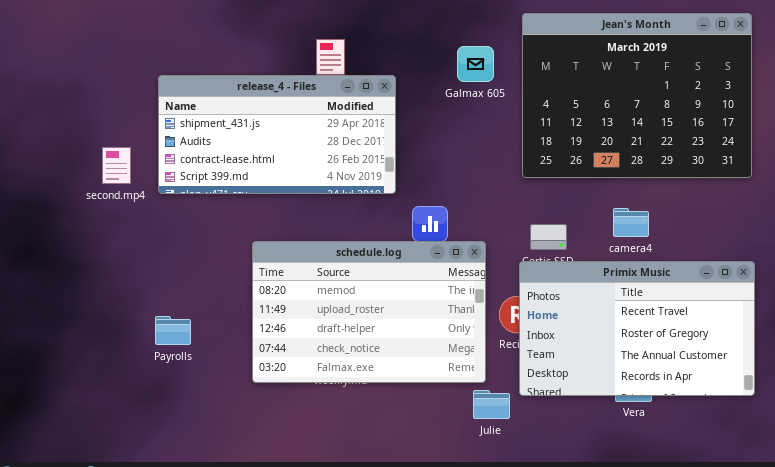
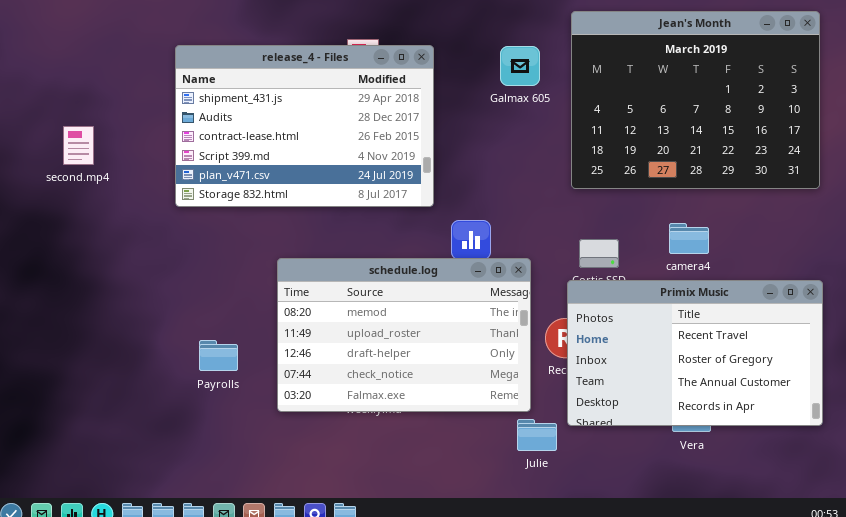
release_4 - Files: [158,75,396,194] -> [175,45,434,207], resized
second.mp4: [102,147,131,184] -> [63,126,94,165], moved
Payrolls: [155,316,191,345] -> [199,340,238,371], moved

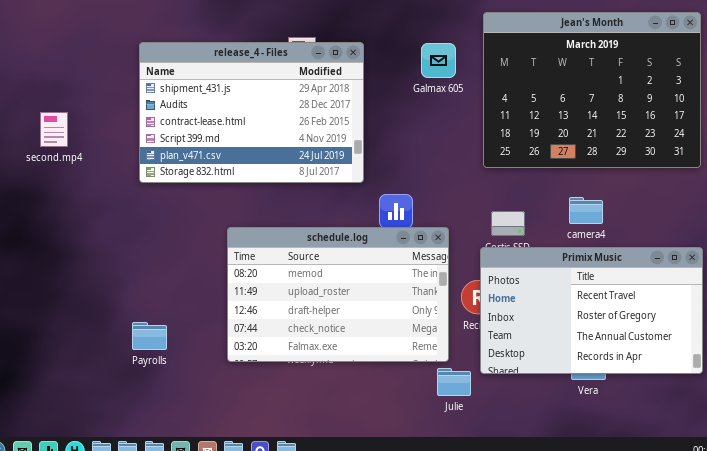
Payrolls: [199,340,238,371] -> [132,322,167,350], moved

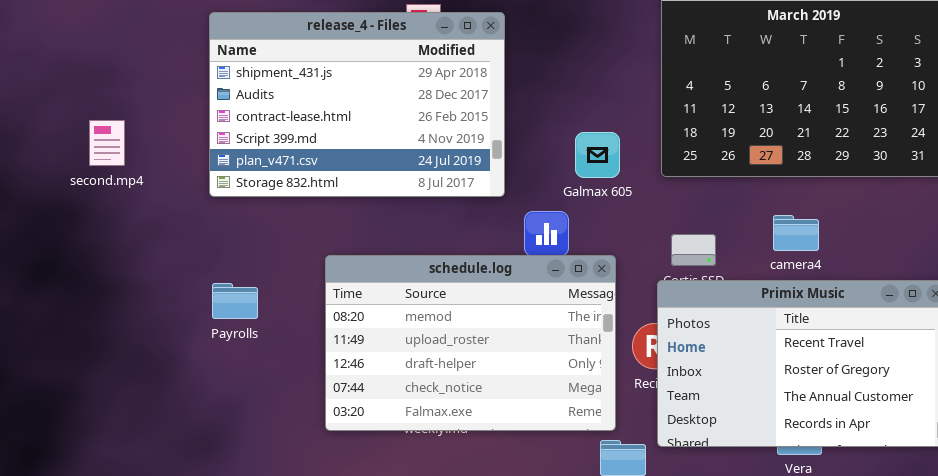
Galmax 605: [421,43,456,78] -> [575,132,620,178], moved
second.mp4: [40,112,68,147] -> [89,120,125,166], moved
Payrolls: [132,322,167,350] -> [212,283,258,319], moved

